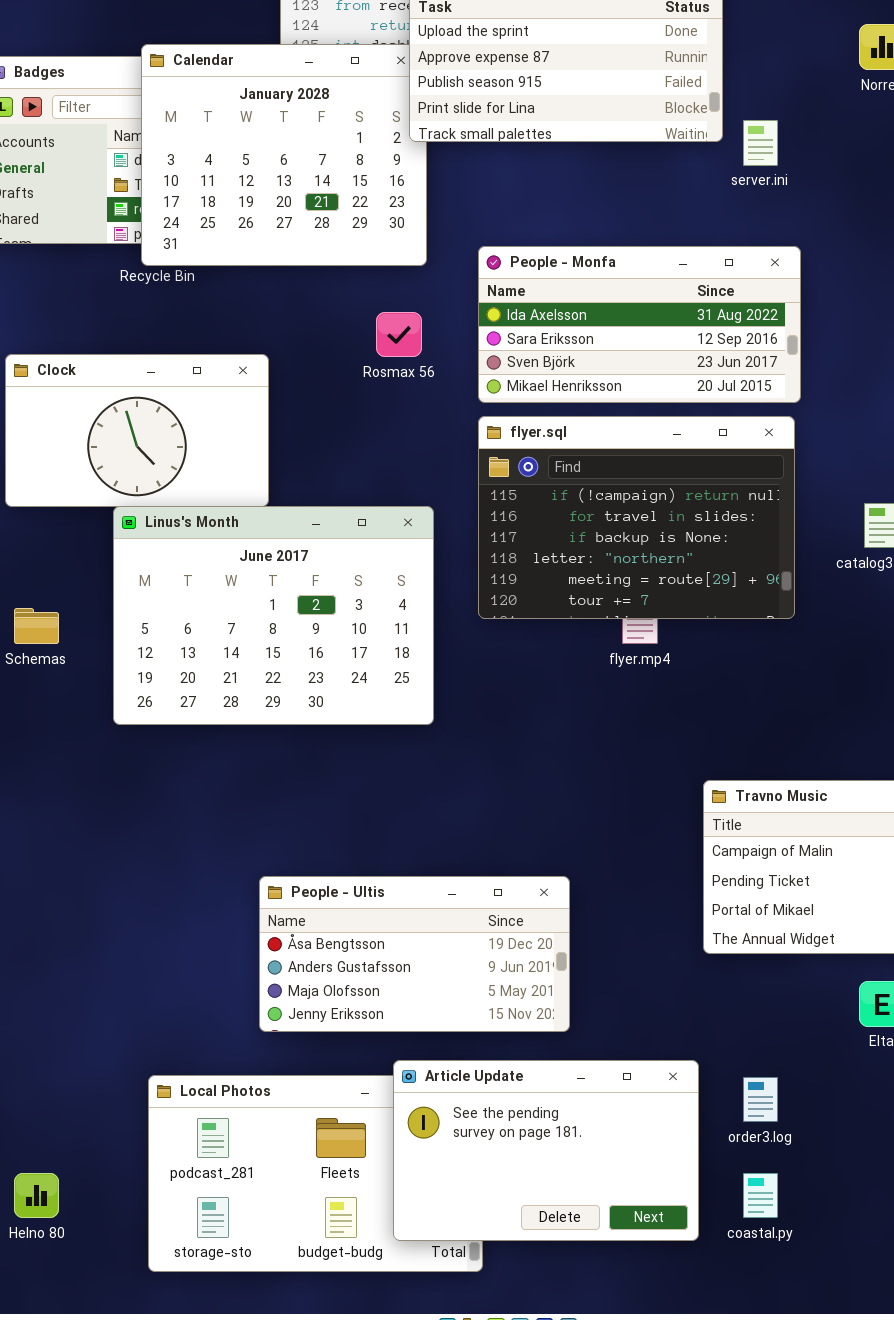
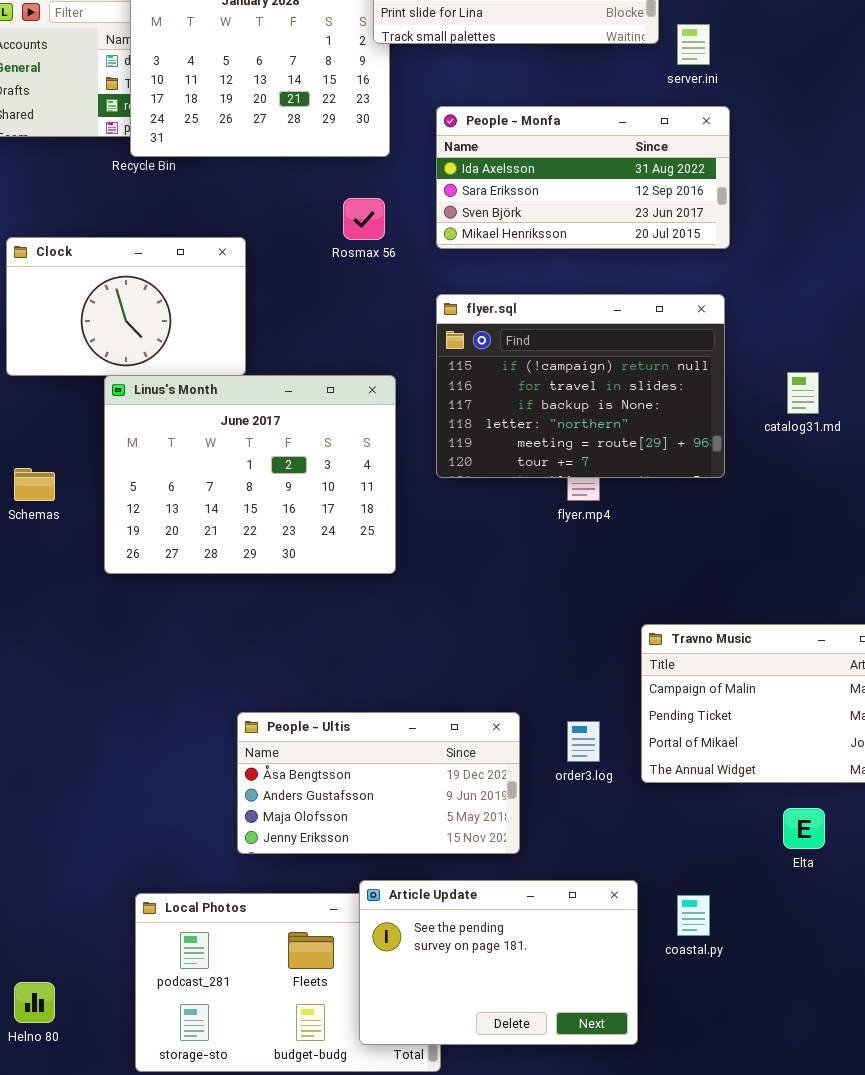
People - Monfa: [478,246,801,403] -> [436,106,730,249], moved
order3.log: [743,1077,778,1122] -> [567,721,600,762], moved
coastal.py: [743,1173,778,1218] -> [677,895,710,936], moved

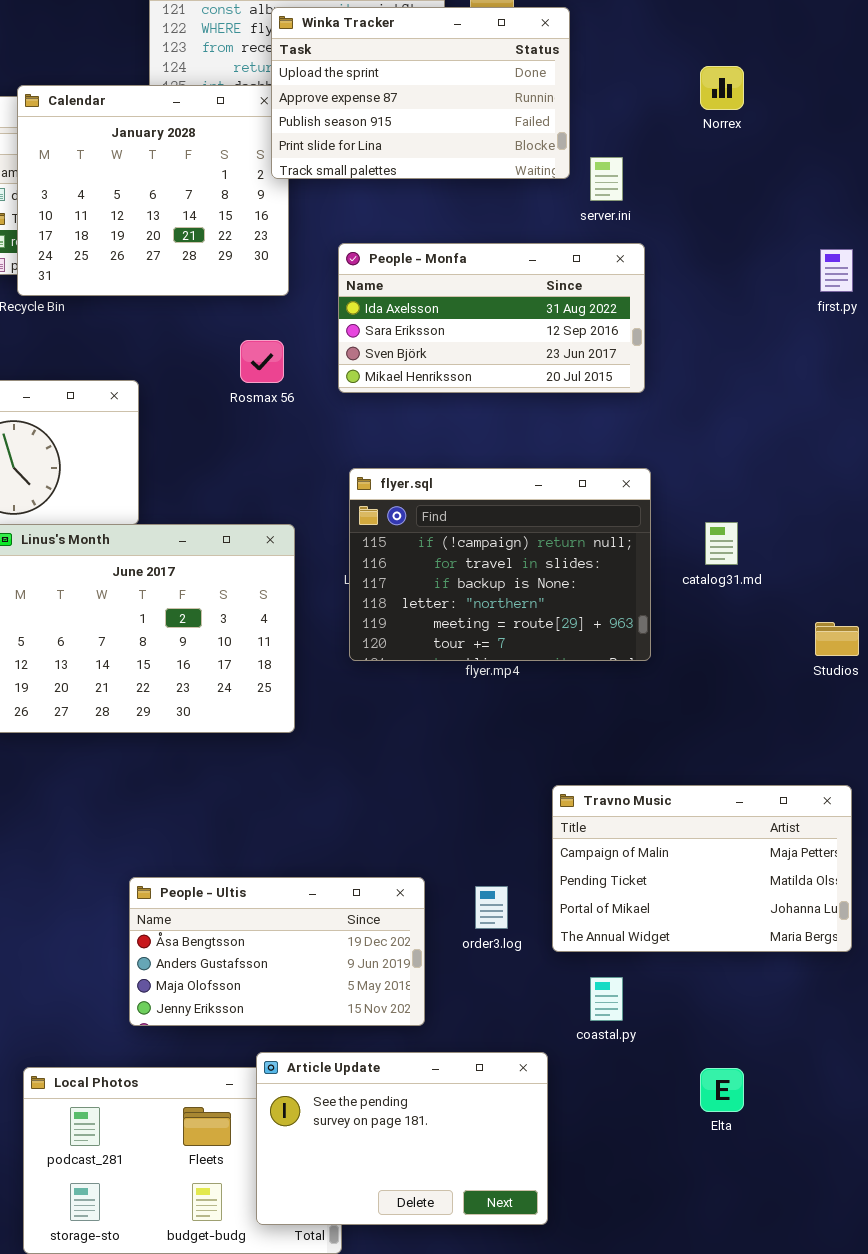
flyer.sql: [436,294,725,478] -> [349,468,651,661], moved
Elta: [783,808,825,849] -> [700,1068,744,1112], moved
coastal.py: [677,895,710,936] -> [590,977,623,1021], moved

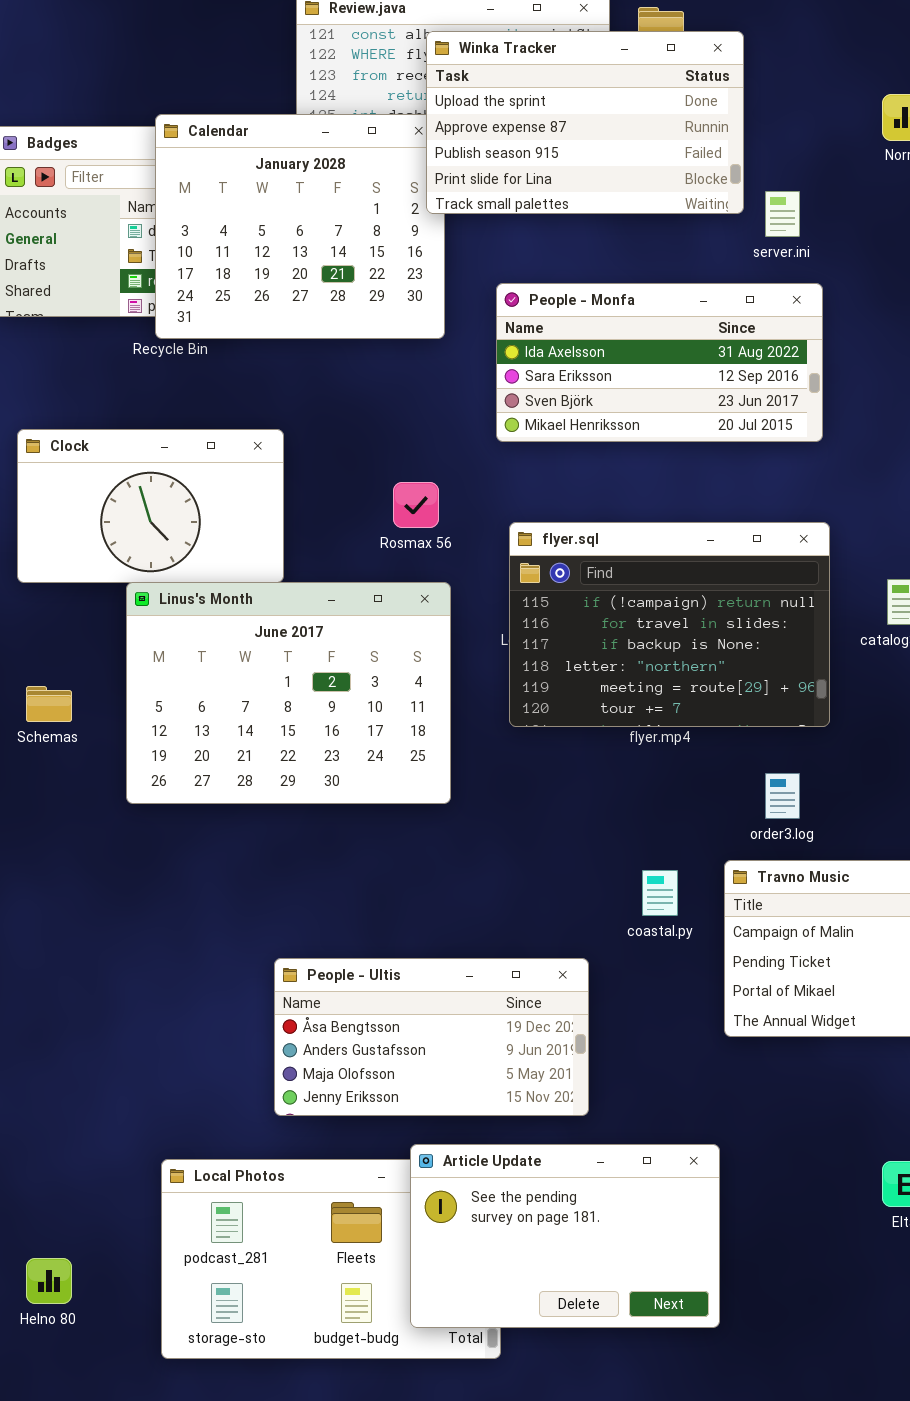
Rosmax 56: [240,340,284,383] -> [393,482,439,528], moved
order3.log: [475,886,508,929] -> [765,773,800,819], moved
coastal.py: [590,977,623,1021] -> [642,870,678,916], moved

